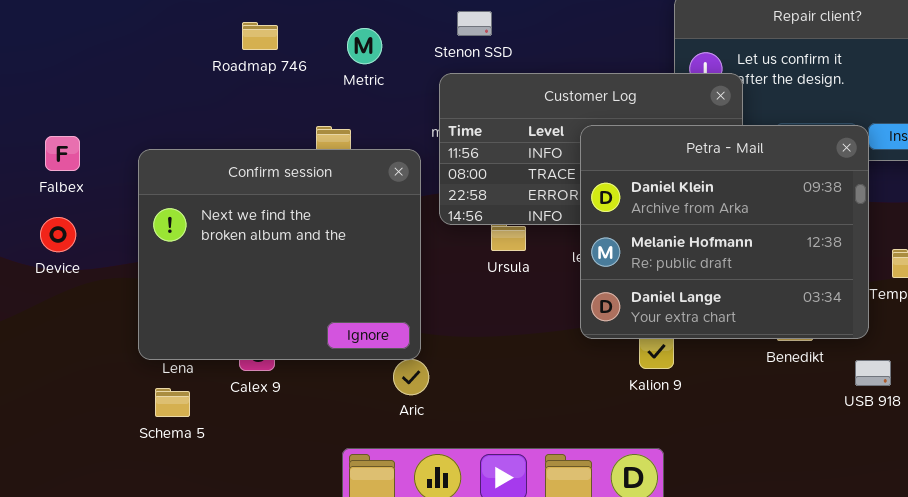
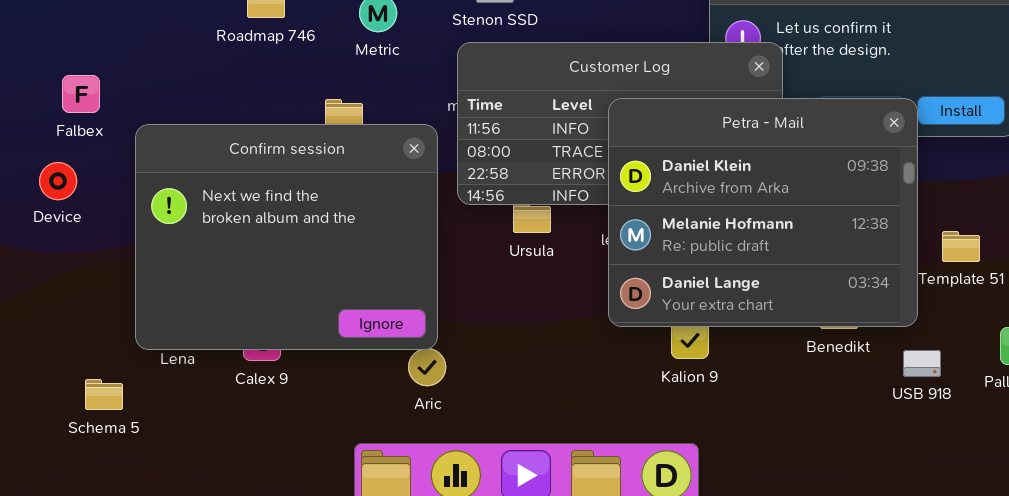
Falbex: [45,136,80,171] -> [62,75,100,113], moved
Device: [40,217,76,252] -> [39,162,77,200], moved
Schema 5: [155,388,190,417] -> [85,379,123,410], moved

